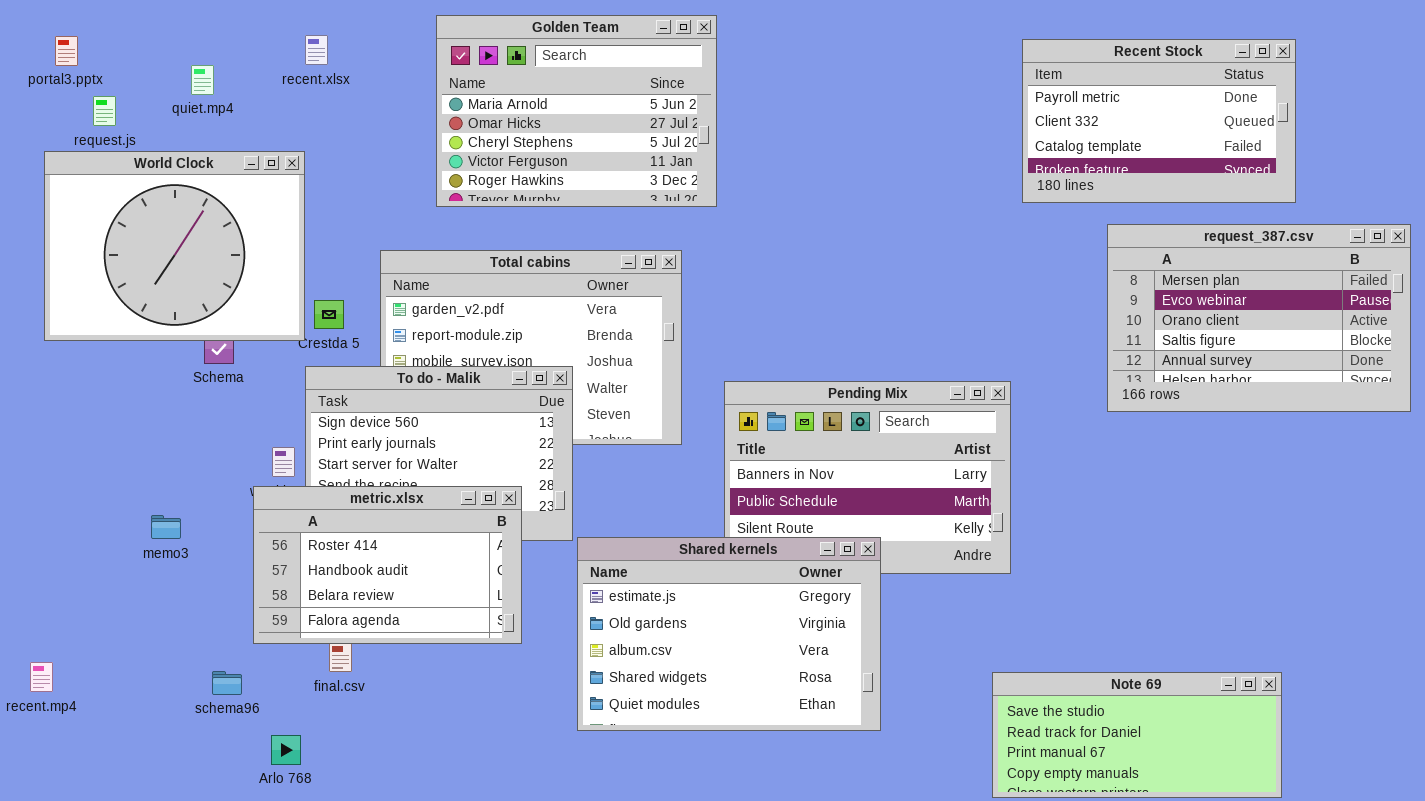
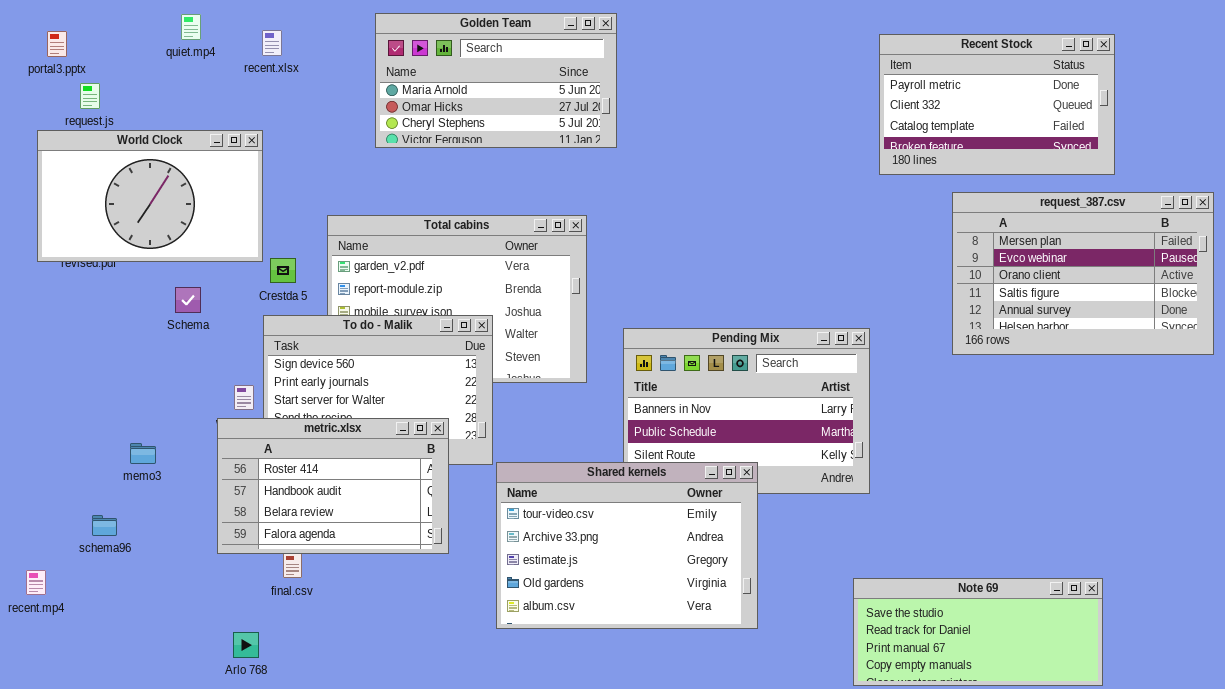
Golden Team: [436,15,717,207] -> [375,13,617,148], resized
quiet.mp4: [191,65,214,95] -> [181,14,201,40], moved
World Clock: [44,151,305,341] -> [37,130,263,262], resized
Shared kernels: [577,537,881,731] -> [496,462,758,629], scrolled up 2 rows
schema96: [212,671,242,695] -> [92,515,117,536], moved

